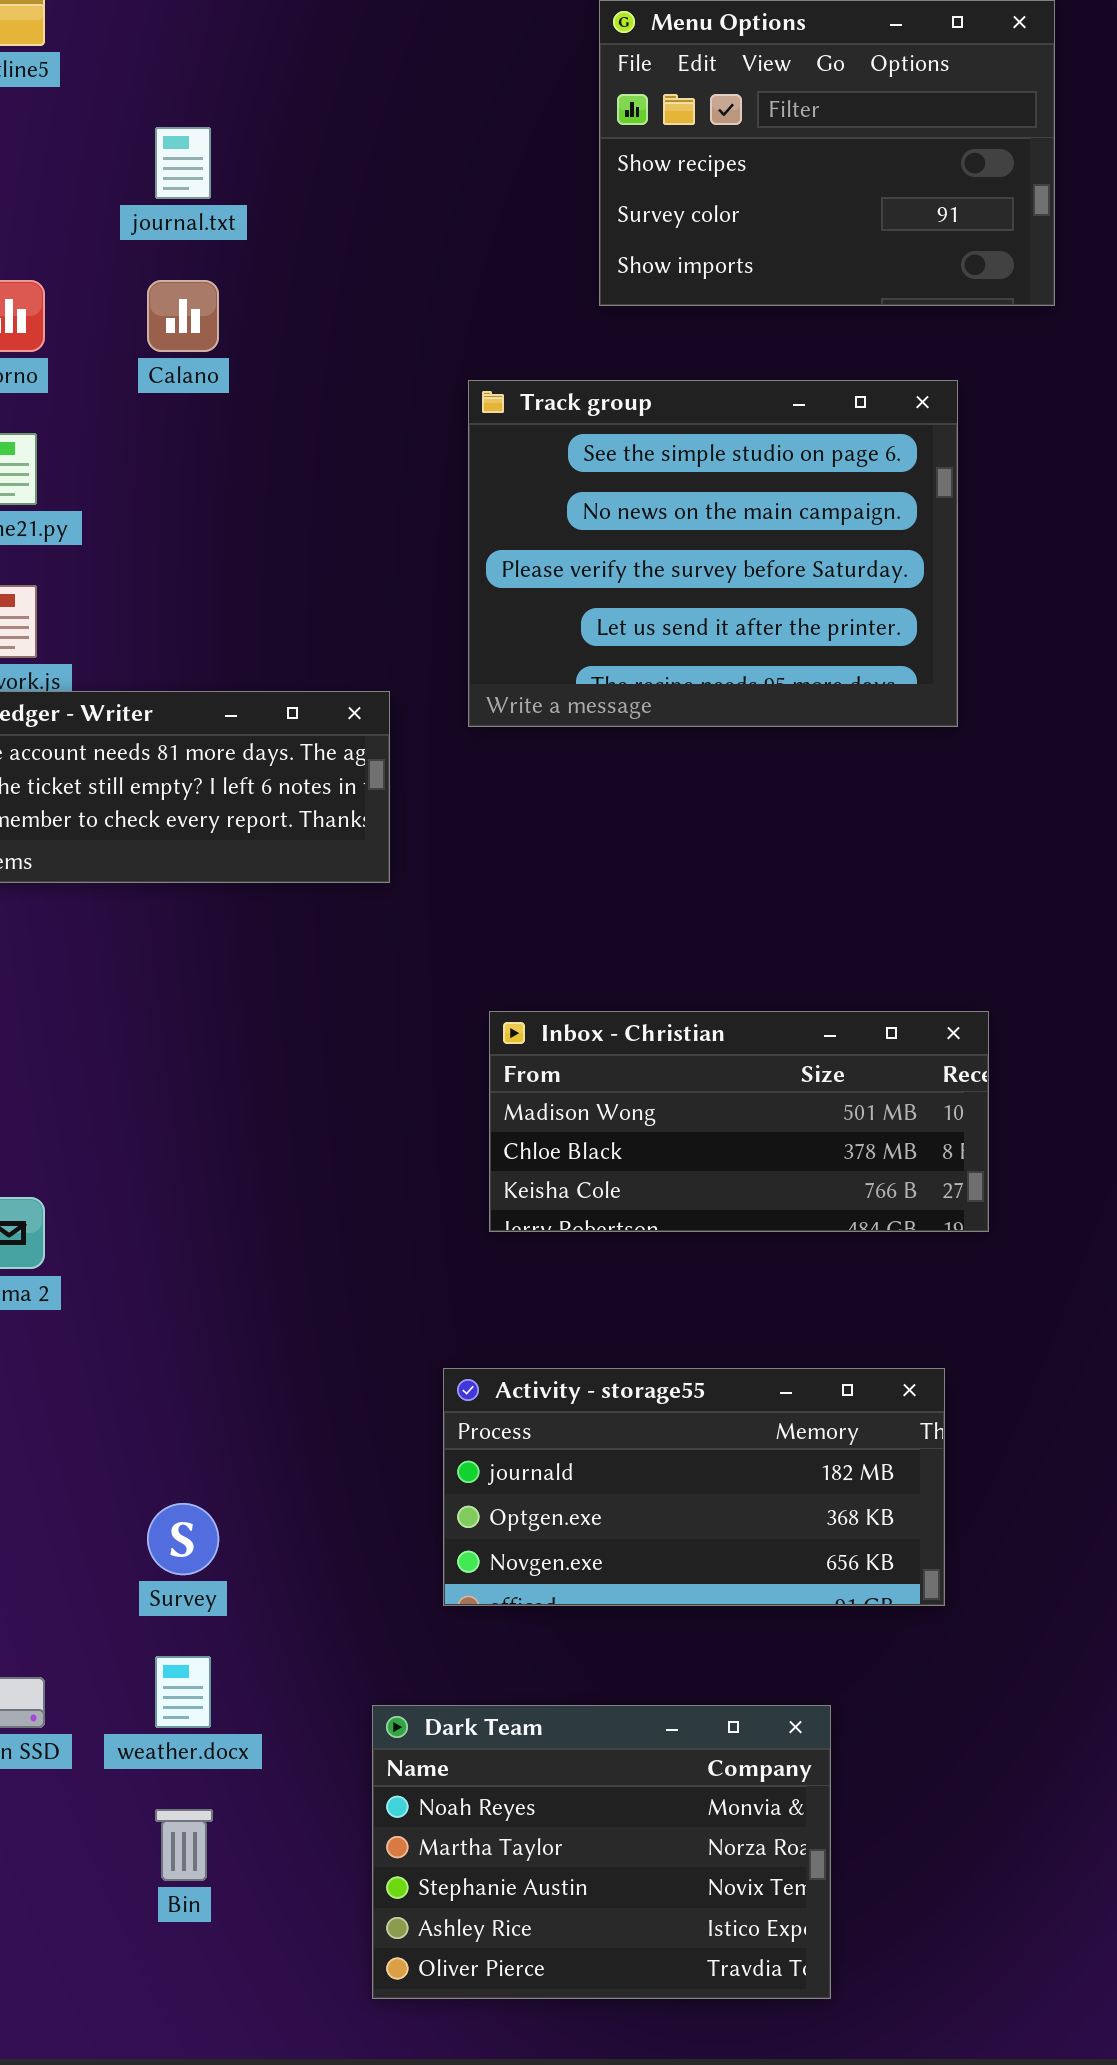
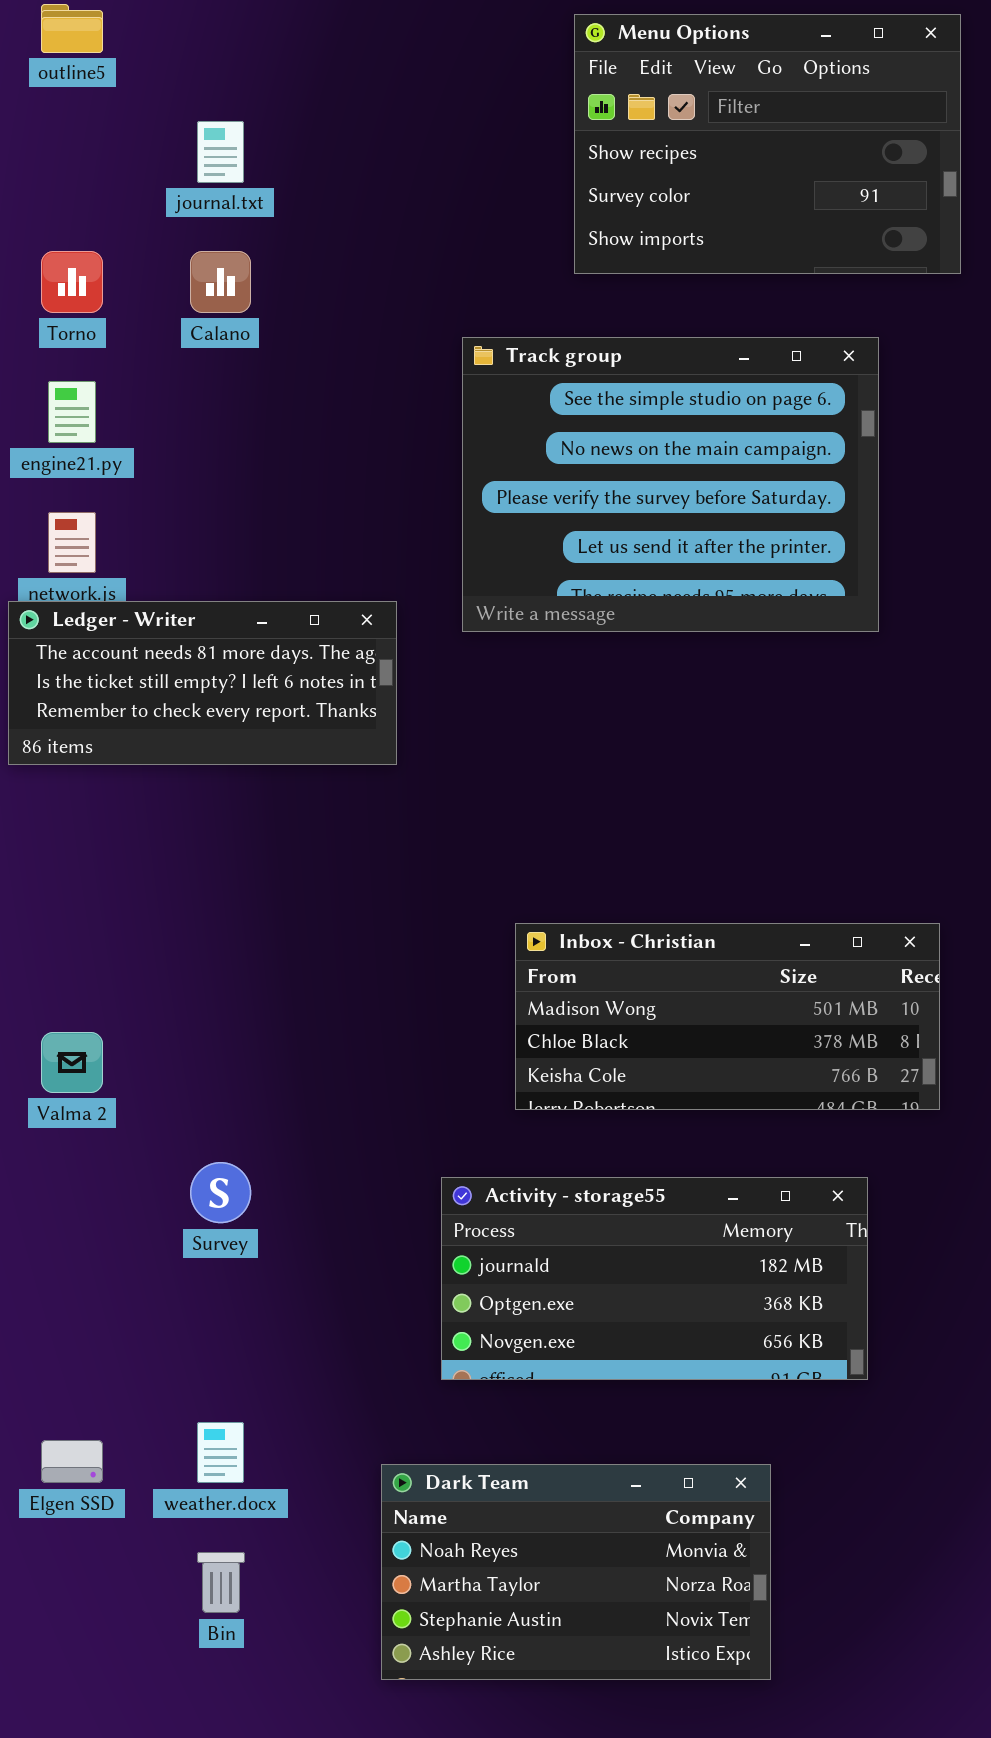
Inbox - Christian: [489,1011,989,1232] -> [515,923,940,1110], moved
Survey: [147,1503,219,1575] -> [190,1162,251,1223], moved
Dark Team: [372,1705,831,1999] -> [381,1464,771,1680], resized

